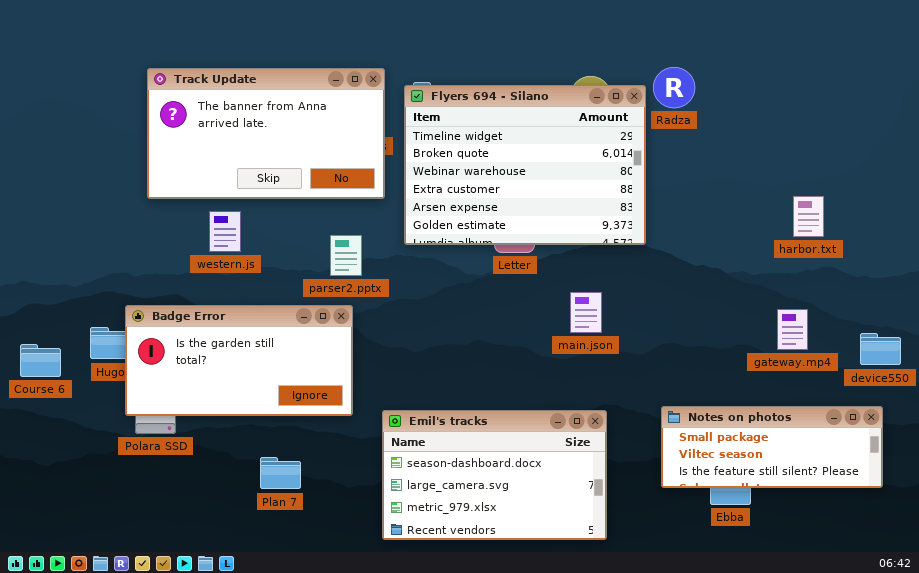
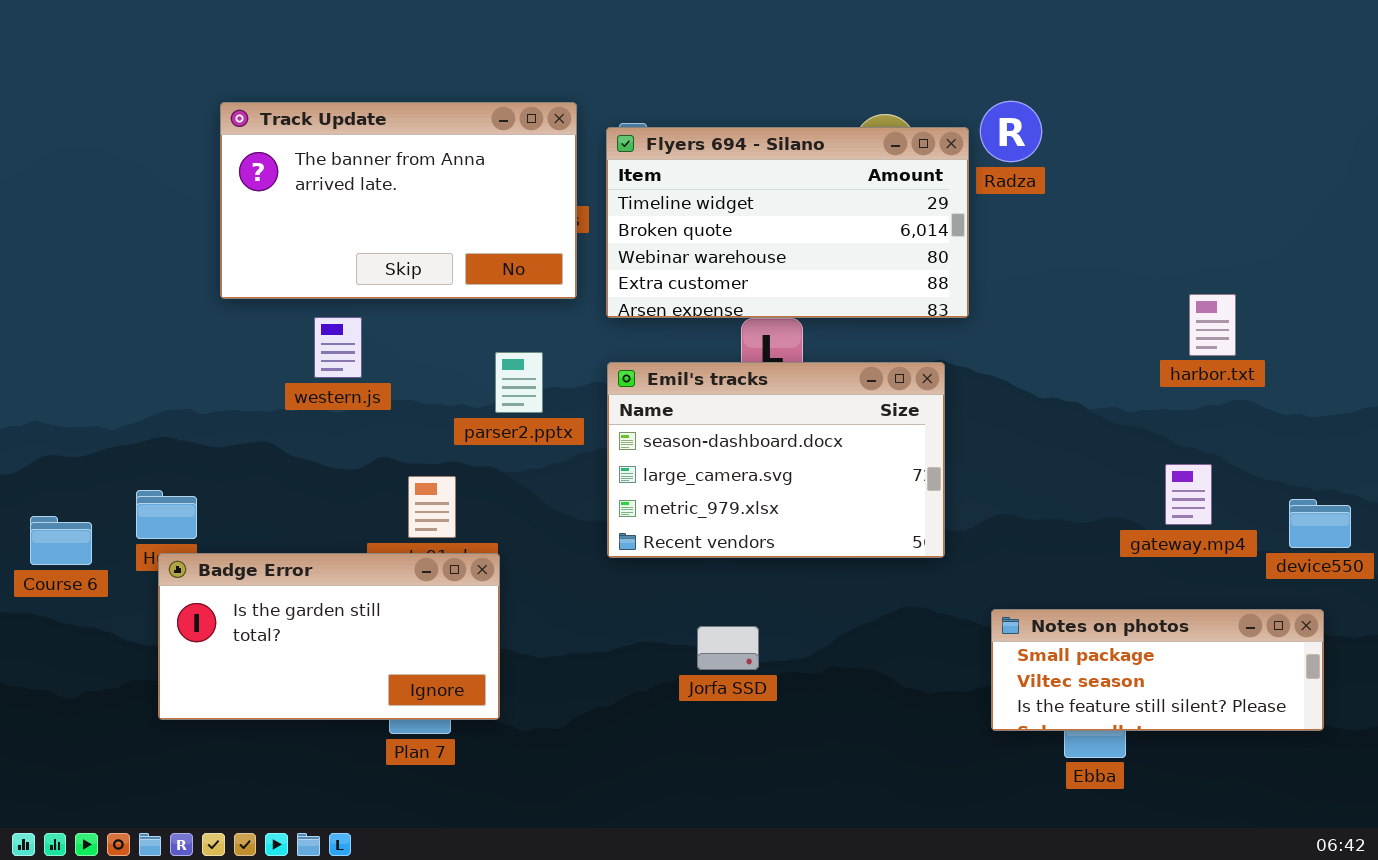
Flyers 694 - Silano: [404,85,646,245] -> [606,127,969,318], resized
Badge Error: [125,305,353,416] -> [158,553,500,720], moved
Emil's tracks: [382,410,607,540] -> [607,362,945,558], moved

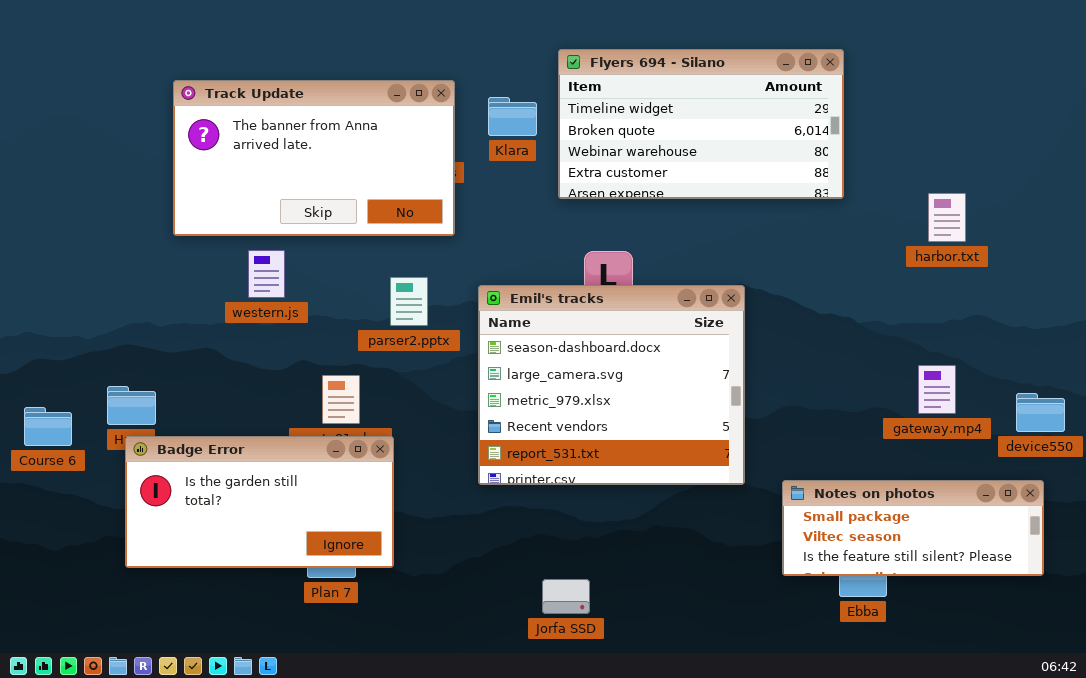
Flyers 694 - Silano: [606,127,969,318] -> [558,49,844,199], moved
harbor.txt: [1189,294,1236,356] -> [928,193,966,242], moved
Emil's tracks: [607,362,945,558] -> [478,285,745,485], resized
Jorfa SSD: [697,626,759,670] -> [542,579,590,614], moved

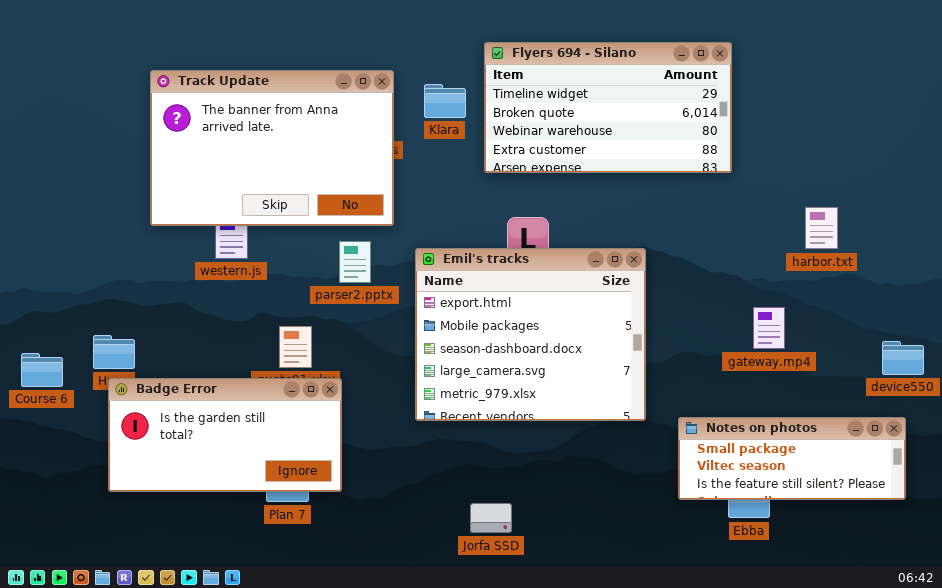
Track Update: [173,80,455,236] -> [150,70,394,226], resized
harbor.txt: [928,193,966,242] -> [805,207,838,249], moved
Emil's tracks: [478,285,745,485] -> [415,248,646,421], scrolled up 2 rows
gateway.mp4: [918,365,956,414] -> [753,307,785,349], moved

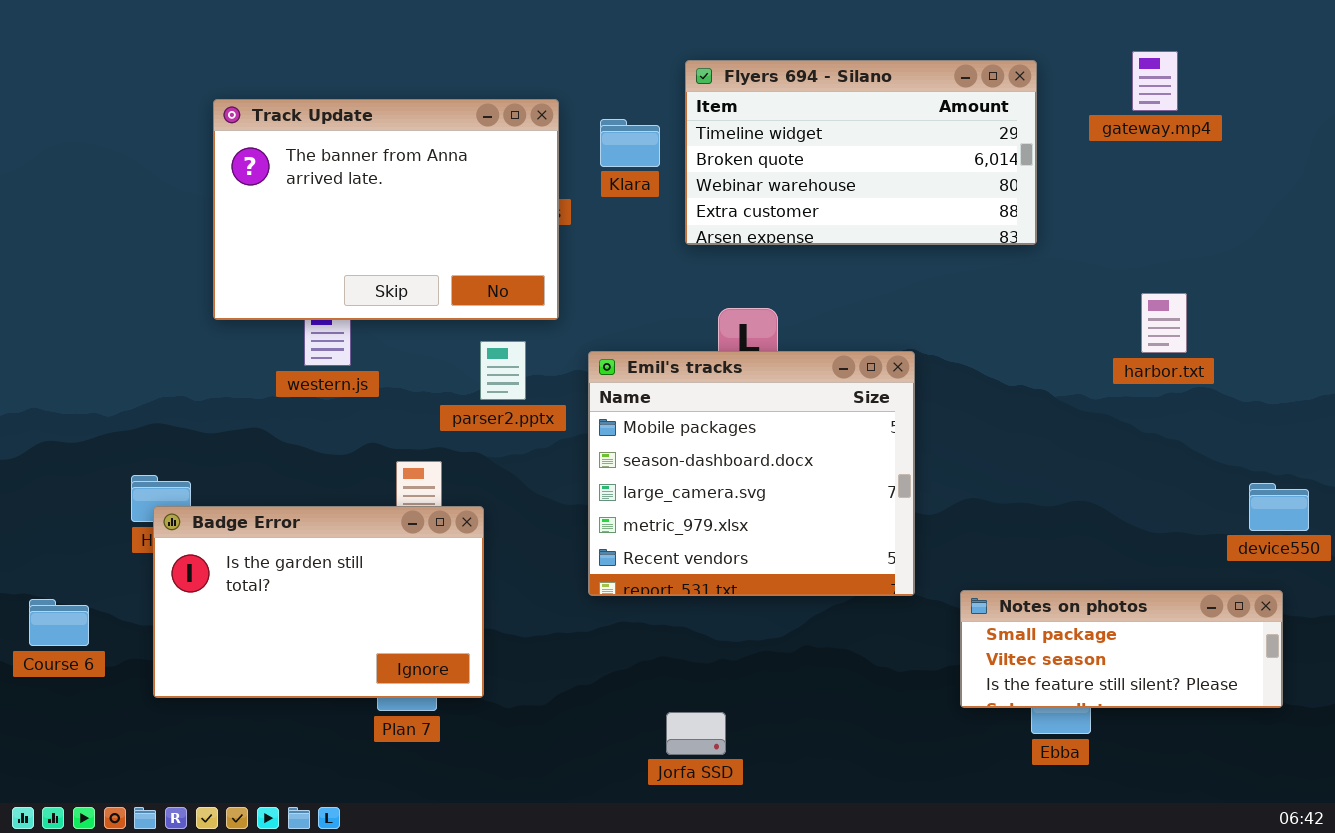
Emil's tracks: [415,248,646,421] -> [588,351,915,596], scrolled down 1 row
gateway.mp4: [753,307,785,349] -> [1132,51,1178,111], moved
Course 6: [21,353,63,387] -> [29,599,89,646], moved
Badge Error: [108,378,342,492] -> [153,506,484,698], resized

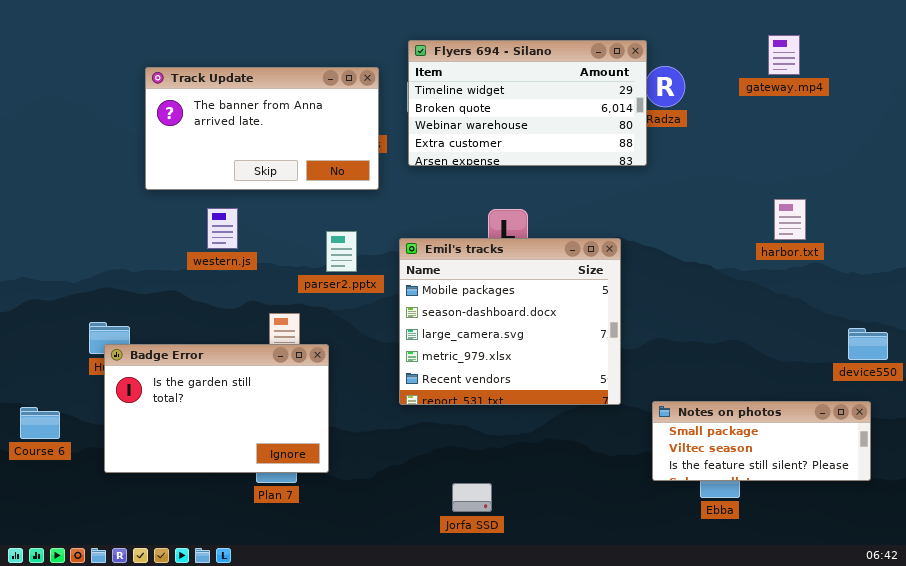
Flyers 694 - Silano: [685,60,1037,245] -> [408,40,647,166], moved
Track Update: [213,99,559,320] -> [145,67,379,190], resized

